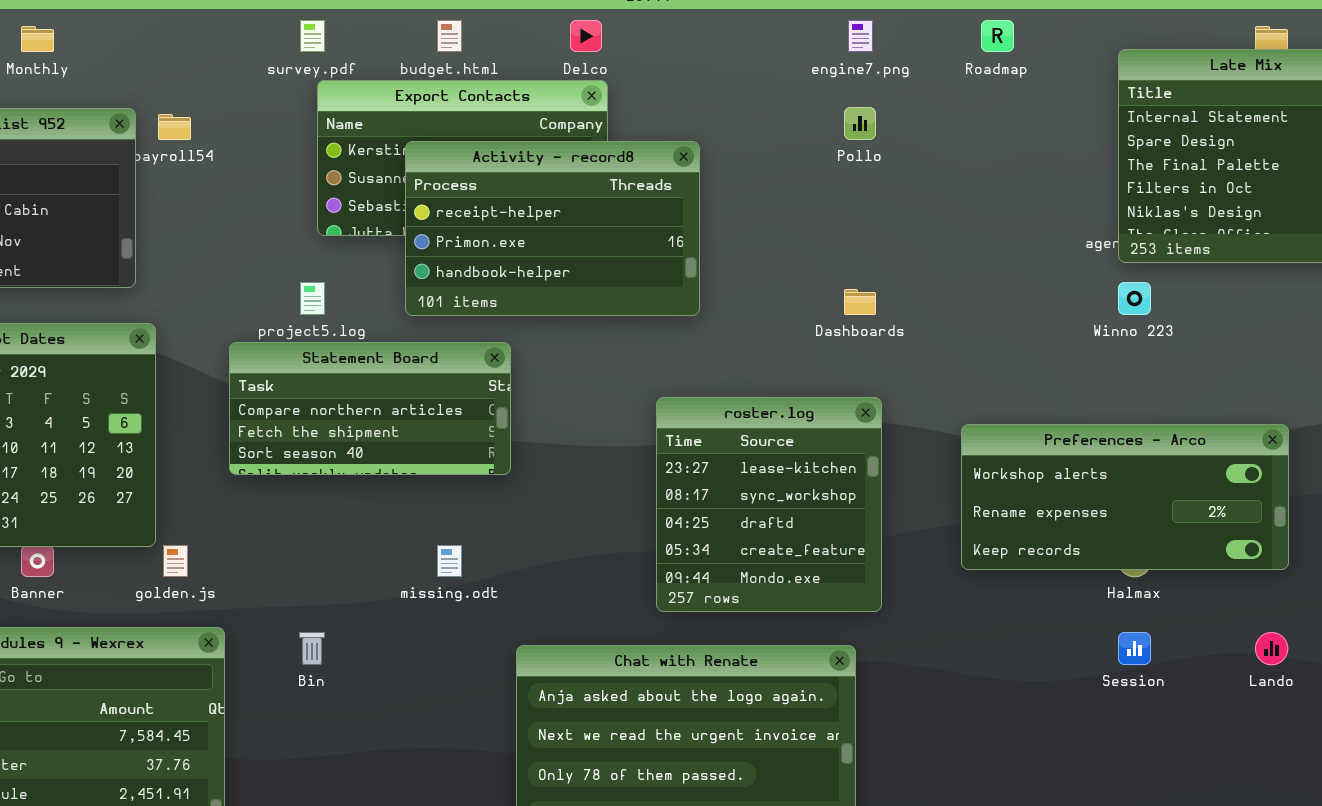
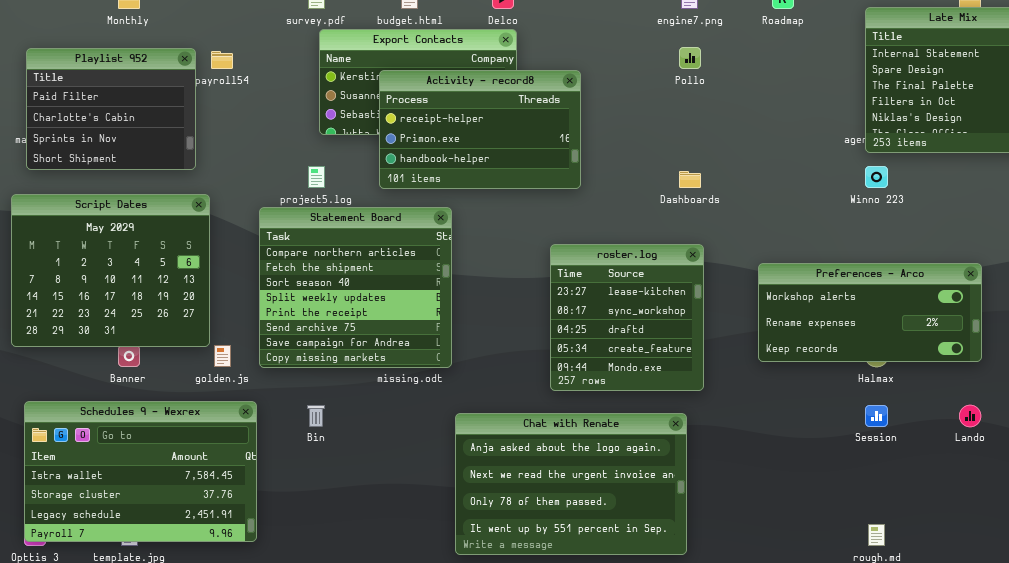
Statement Board: [229,342,511,475] -> [259,207,452,368], resized

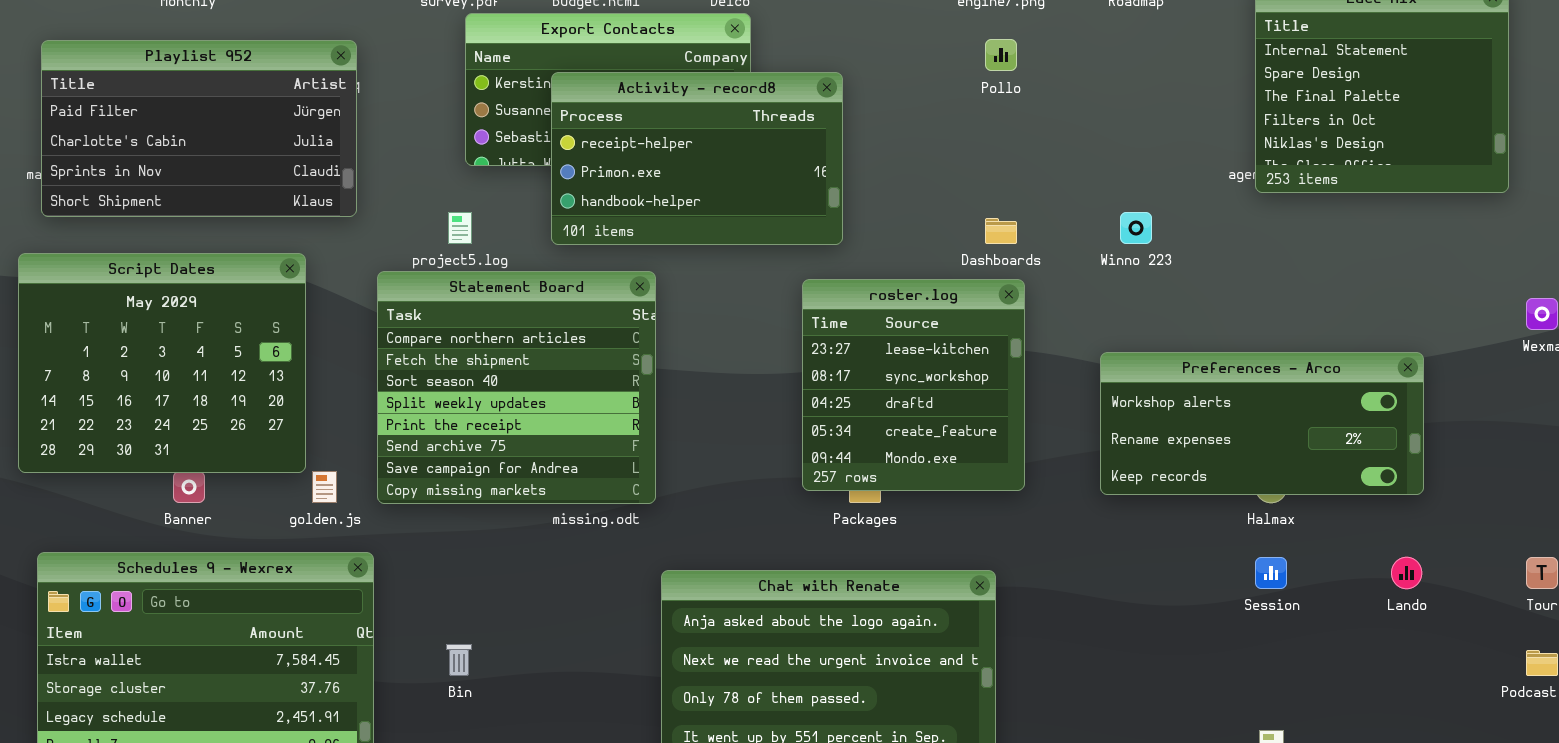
Playlist 952: [26,48,196,170] -> [41,40,357,217], resized
Winno 223: [865,166,888,188] -> [1120,212,1152,244], moved
roster.log: [550,244,704,391] -> [802,279,1025,491], moved
Bin: [307,405,325,427] -> [446,644,472,676], moved

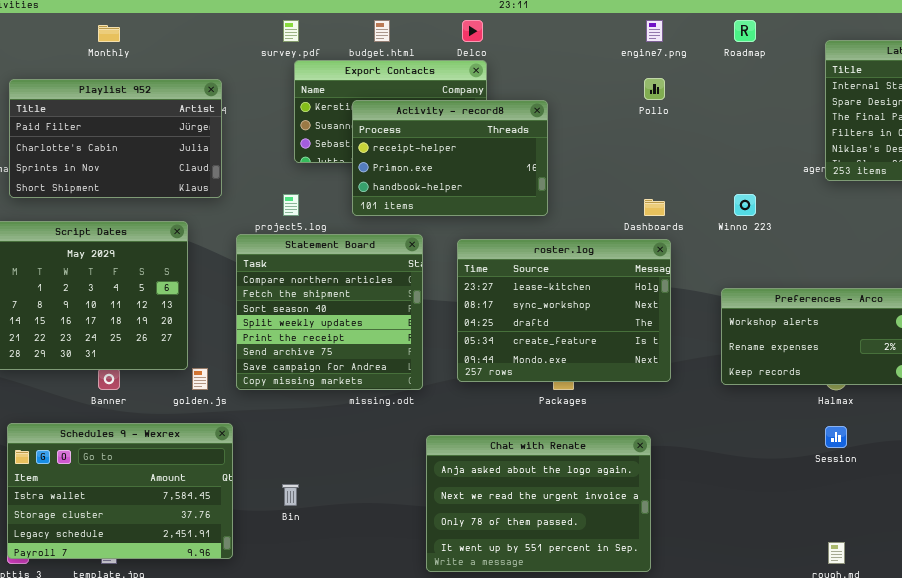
roster.log: [802,279,1025,491] -> [457,239,671,382], resized

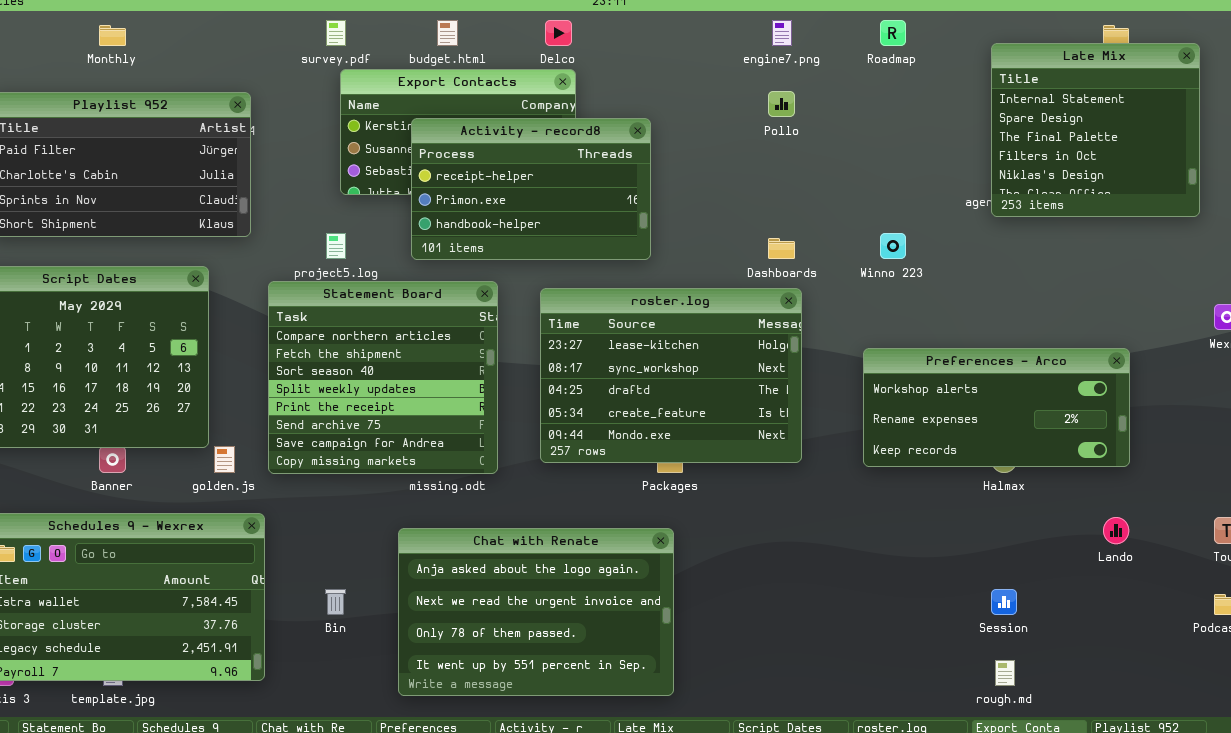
Session: [825,426,847,448] -> [991,589,1017,615], moved
Chat with Renate: [426,435,651,572] -> [398,528,674,696], moved

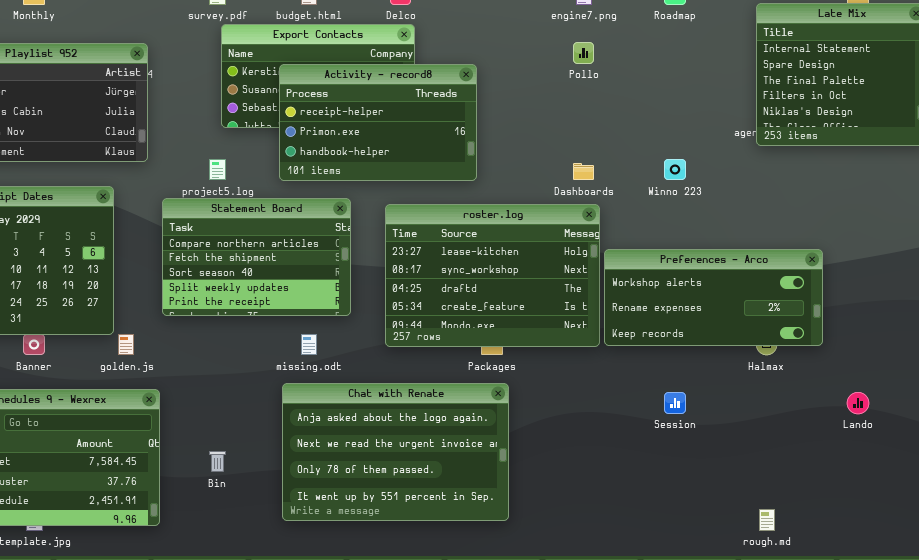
Statement Board: [268,281,498,474] -> [162,198,351,316], resized
Preferences - Arco: [863,348,1130,467] -> [604,249,823,346], moved
Chat with Renate: [398,528,674,696] -> [282,383,509,521], moved
Session: [991,589,1017,615] -> [664,392,686,414], moved

